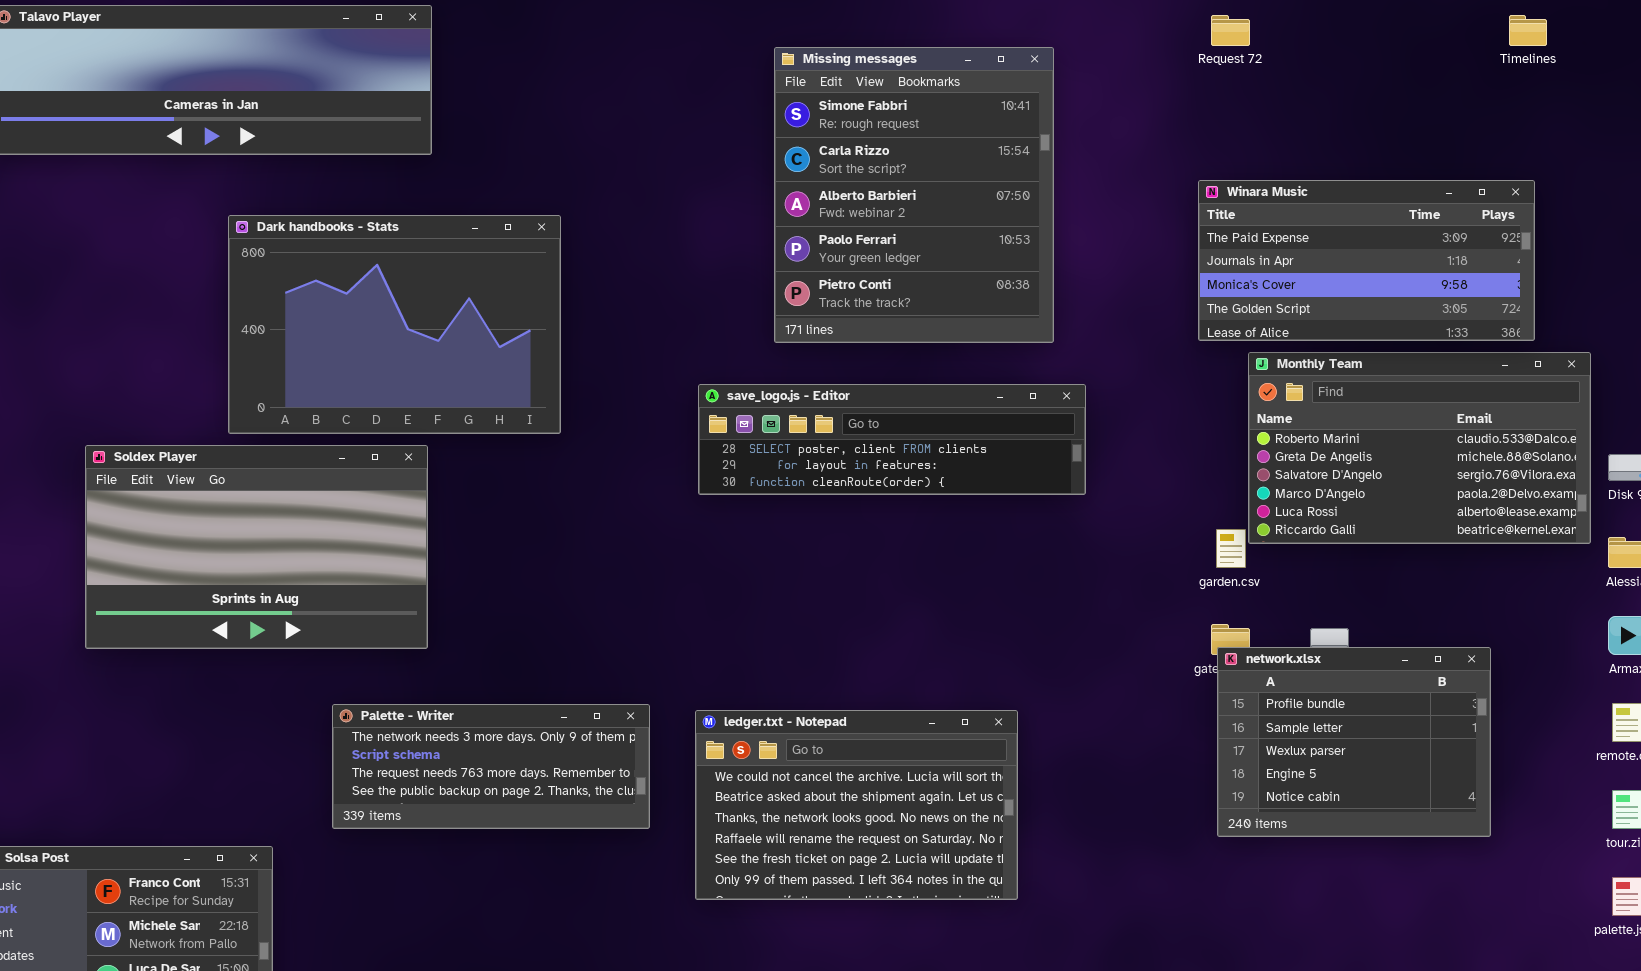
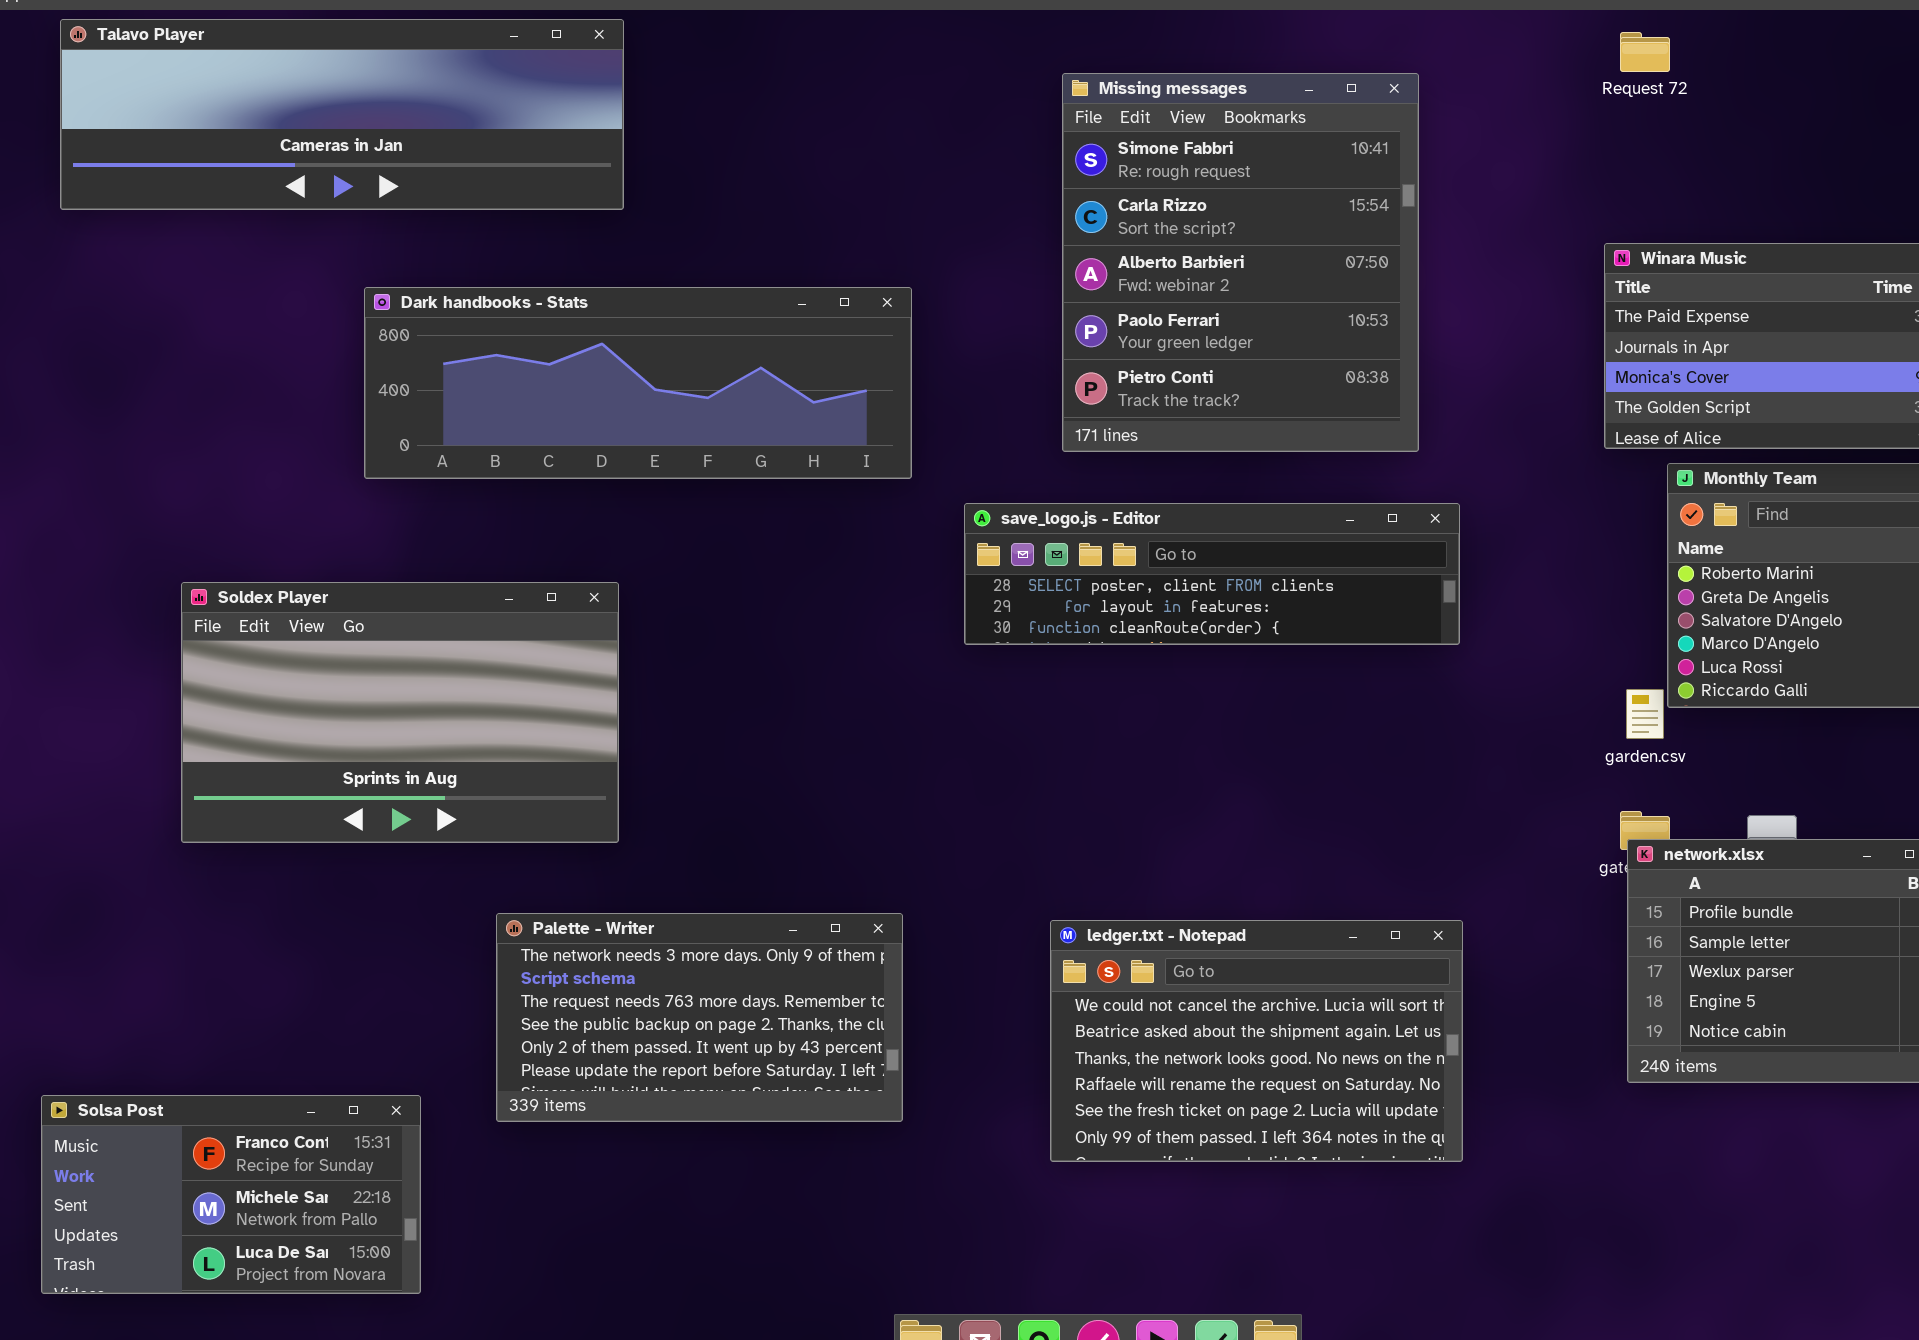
Dark handbooks - Stats: [228,215,561,434] -> [364,287,912,479], resized
Palette - Writer: [332,704,650,829] -> [496,913,903,1122], resized
ledger.txt - Notepad: [695,710,1018,900] -> [1050,920,1463,1162], moved

